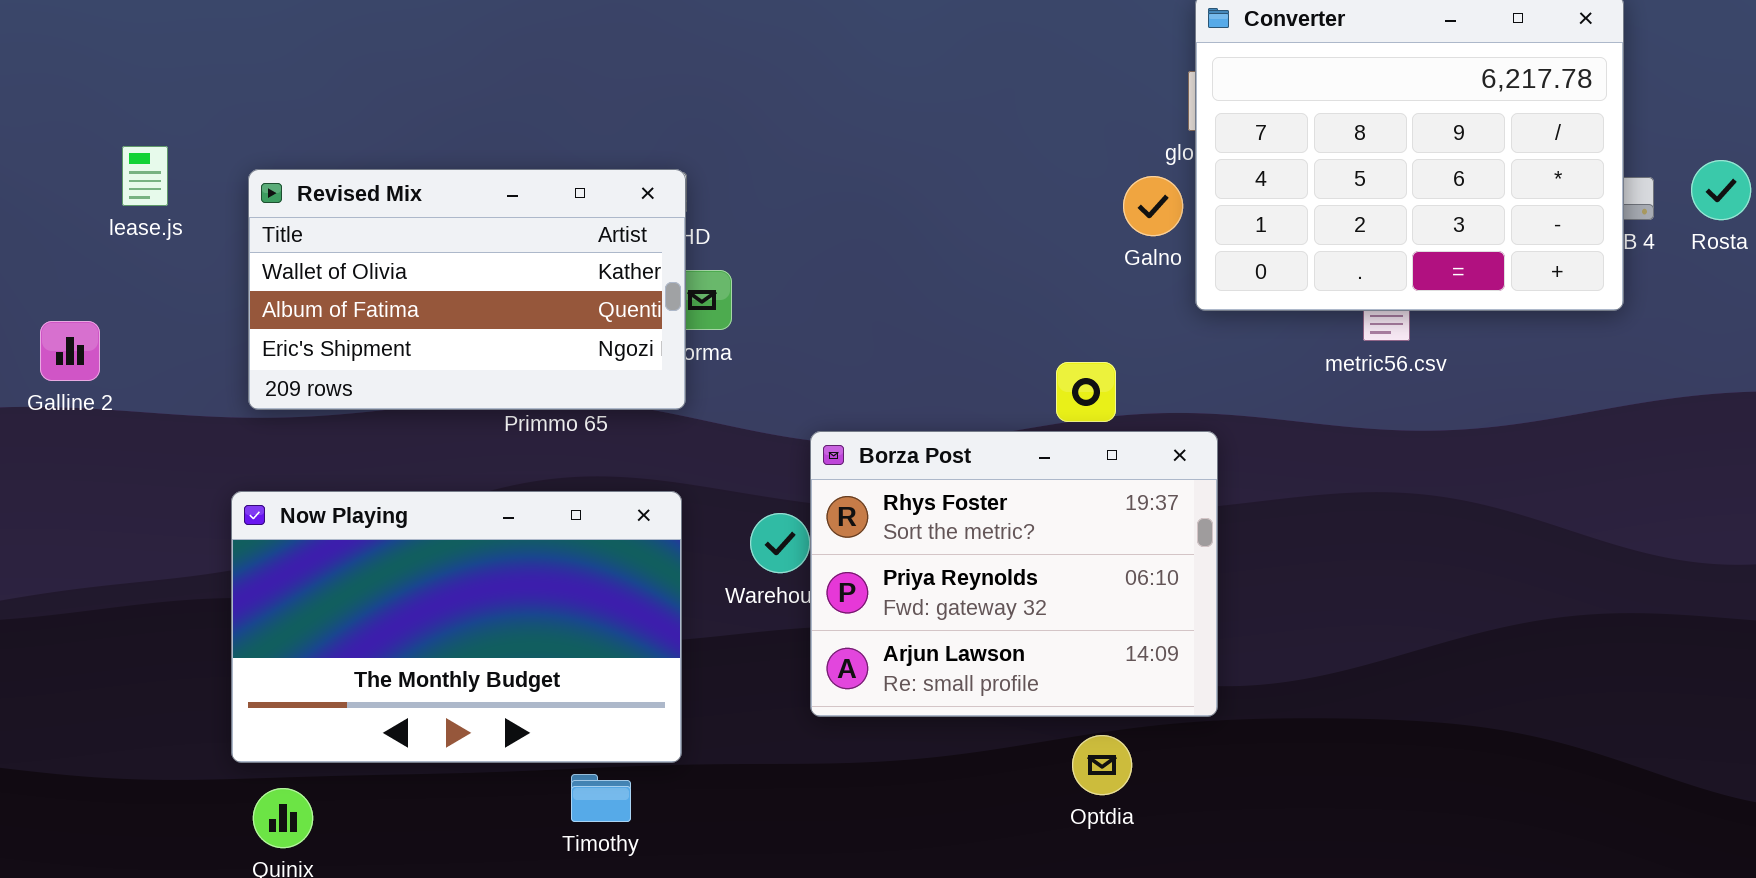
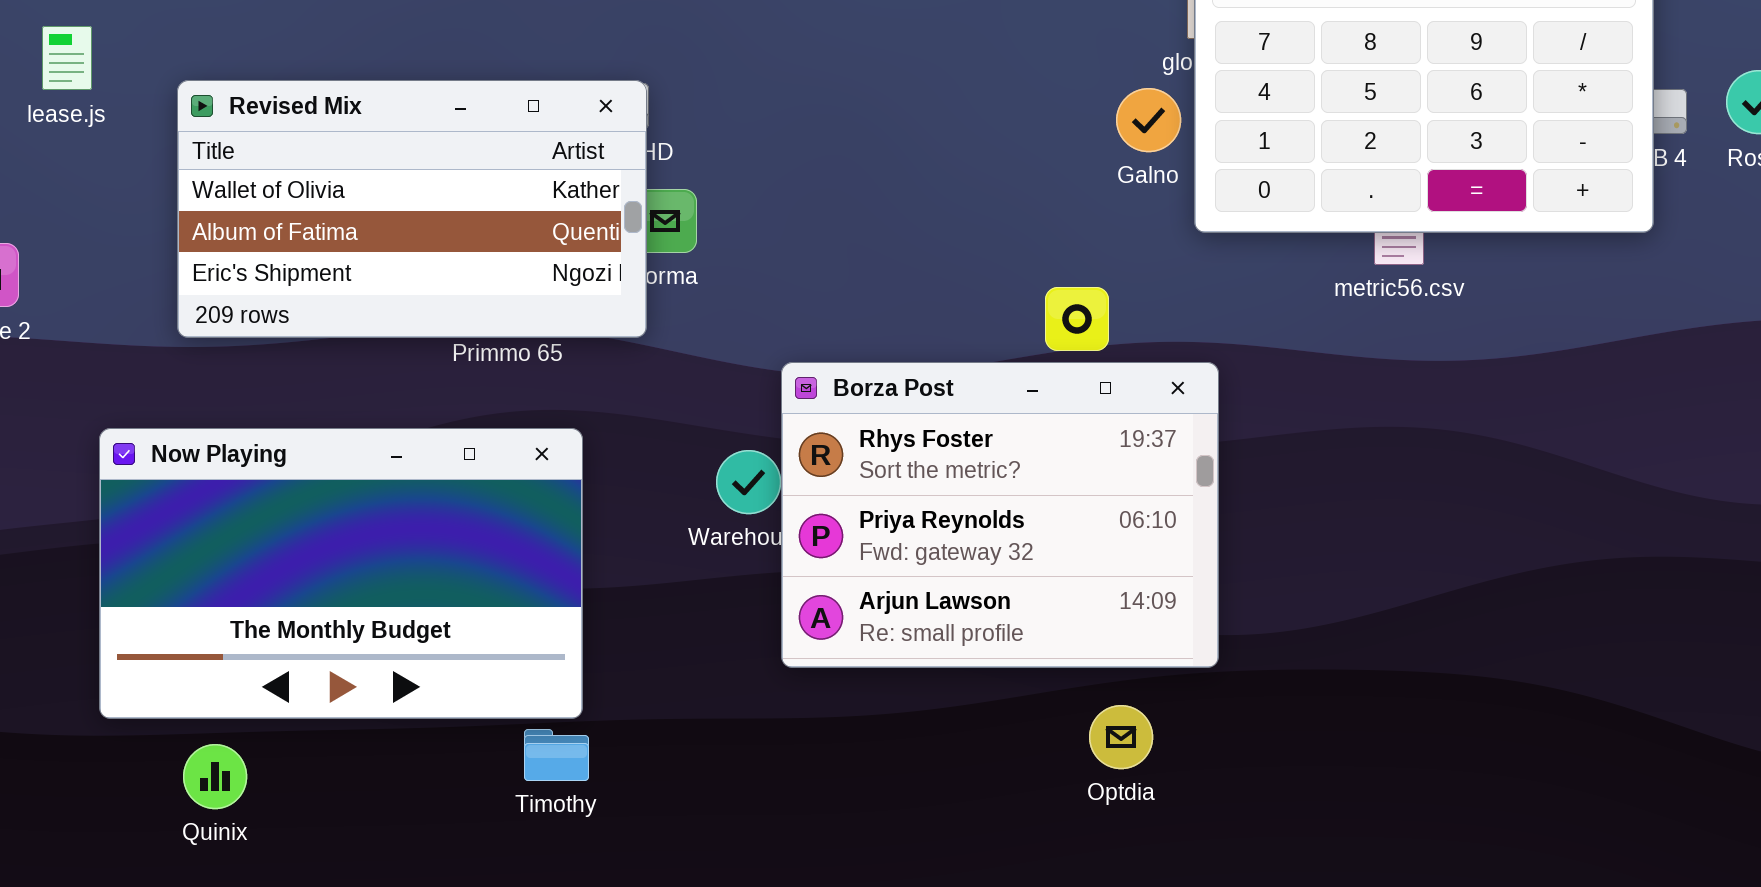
lease.js: [122,146,168,206] -> [42,26,92,90], moved
Now Playing: [231,491,682,763] -> [99,428,583,719], moved
Optdia: [1072,735,1132,795] -> [1089,705,1153,769], moved

